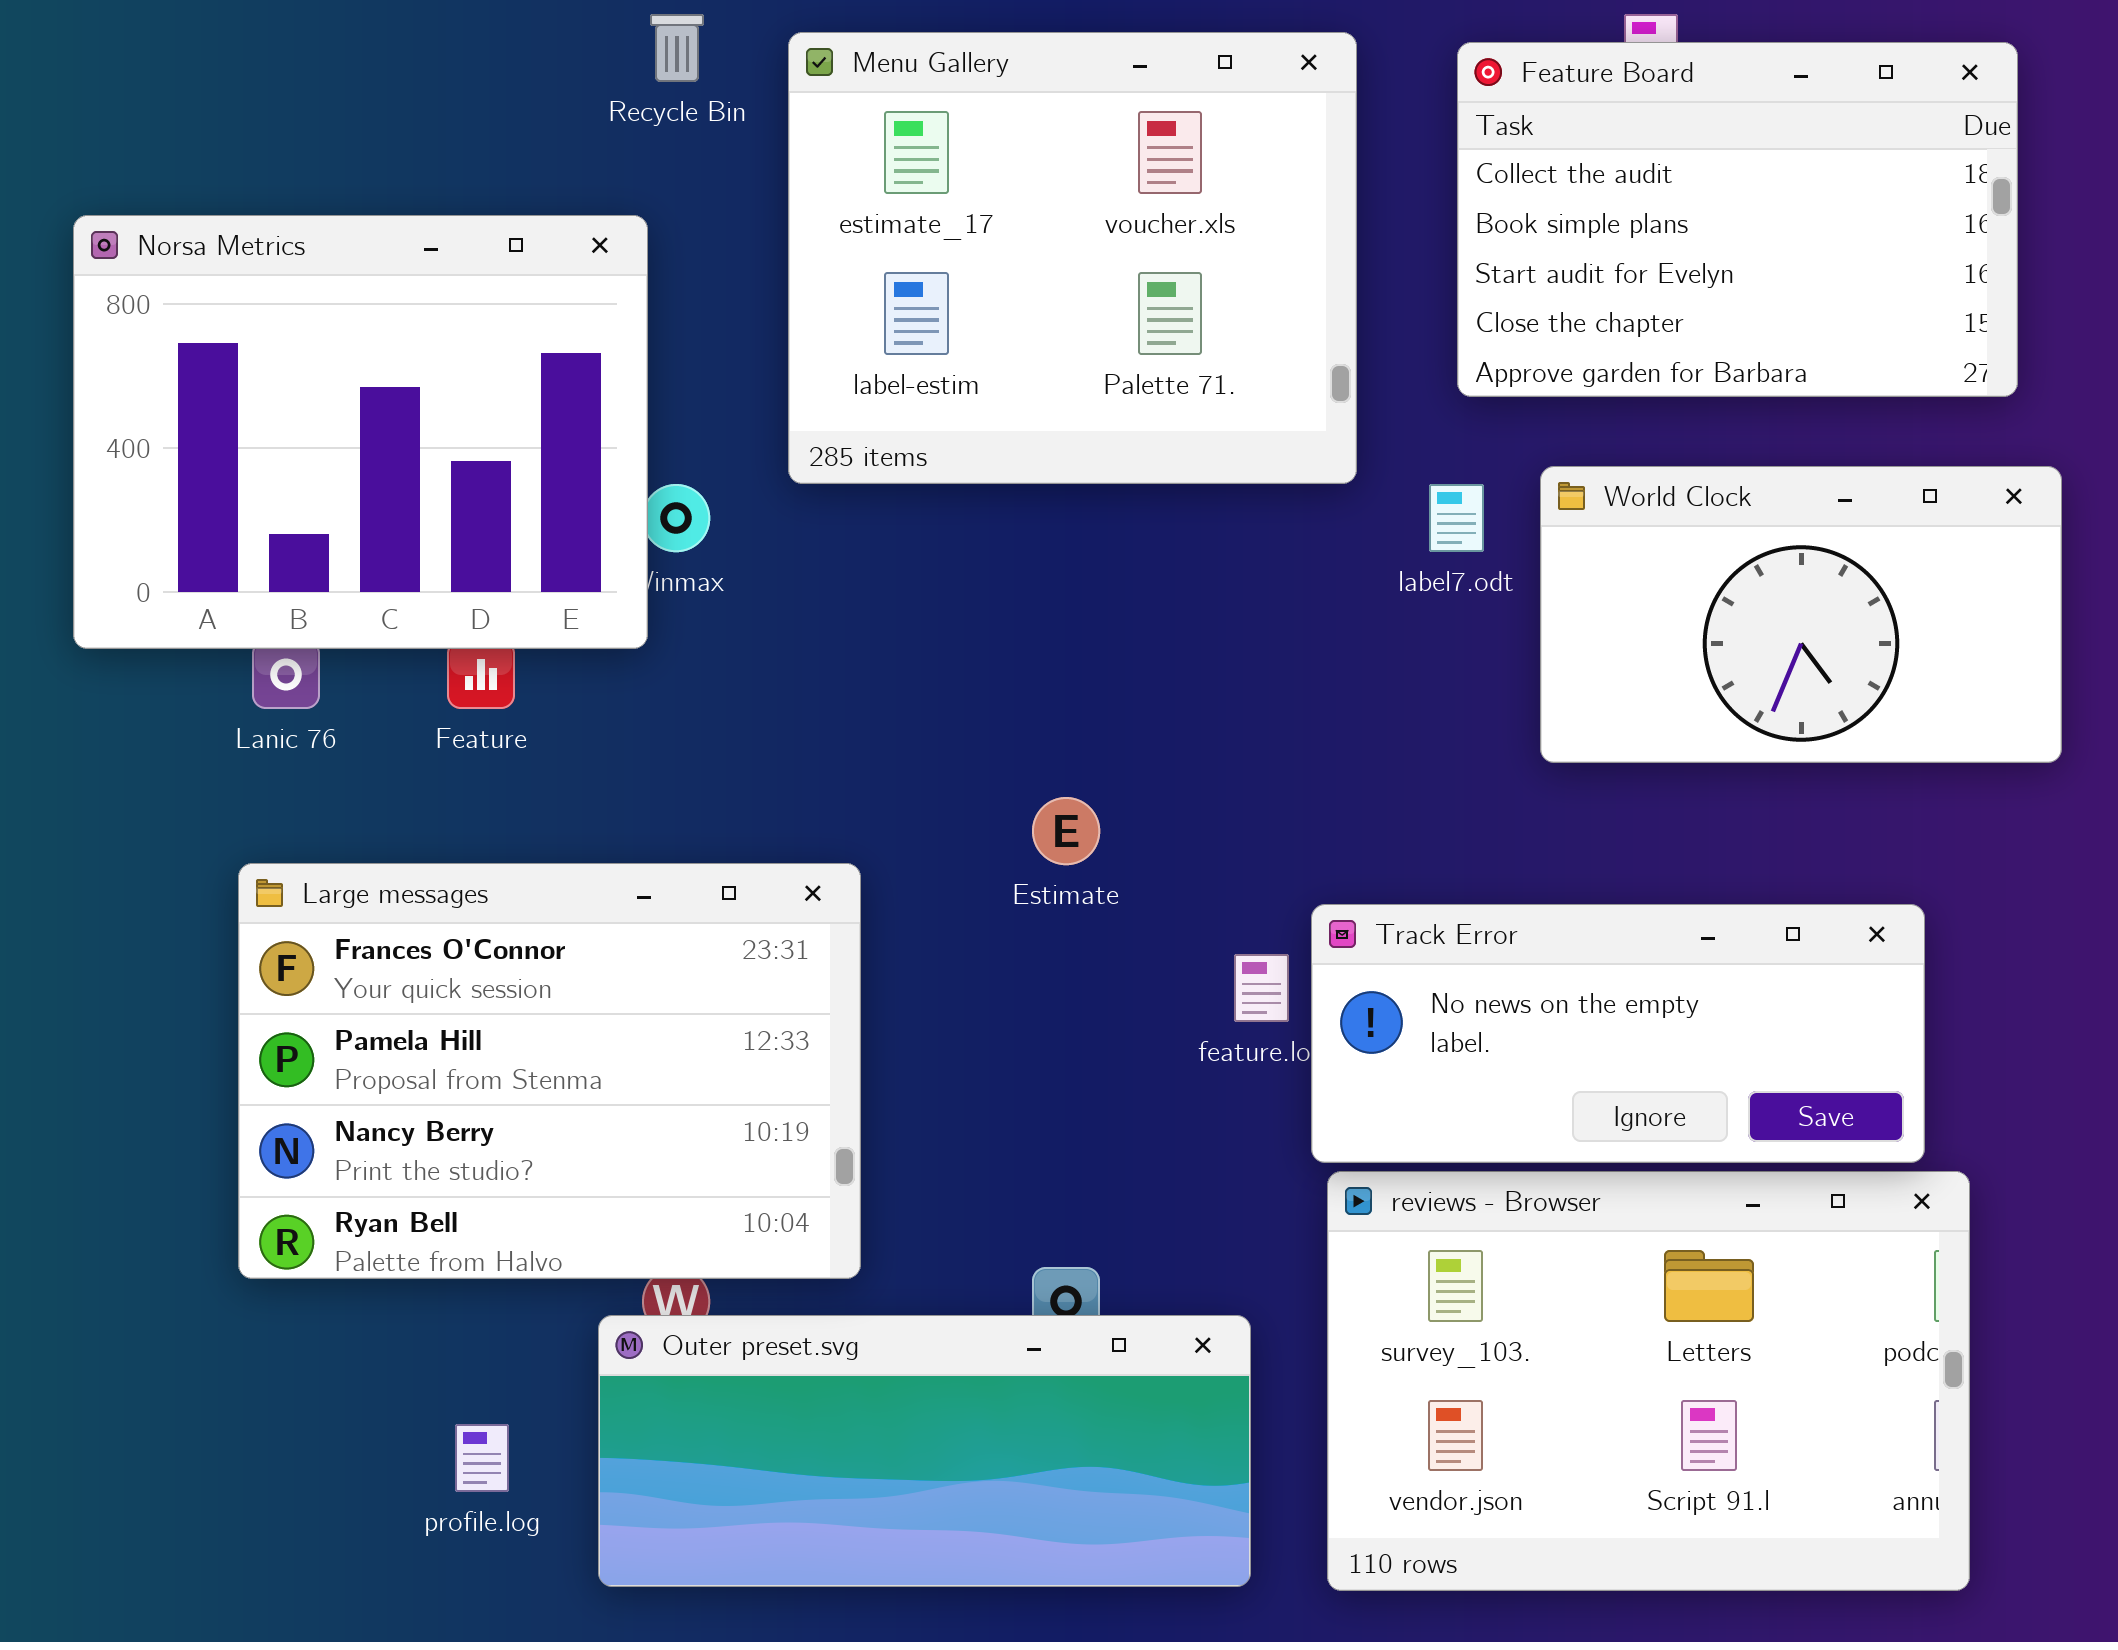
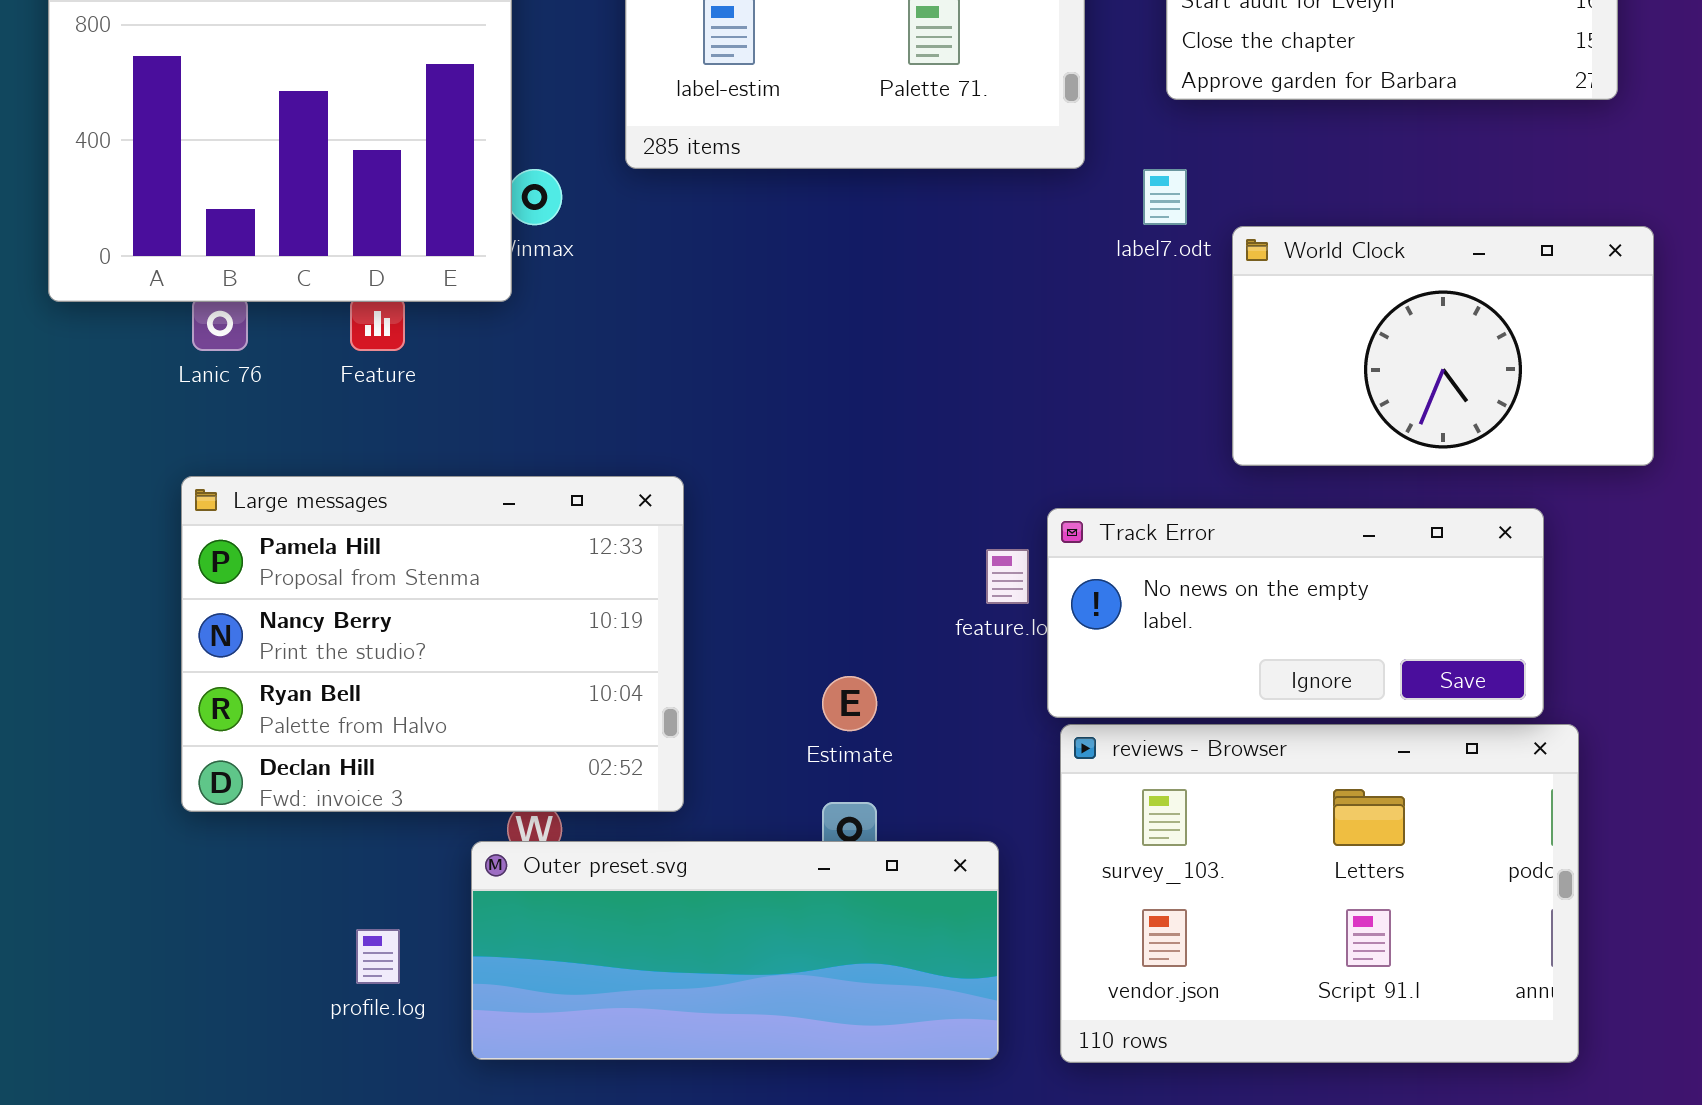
World Clock: [1540,466,2062,763] -> [1232,226,1654,466], moved
Estimate: [1032,797,1100,865] -> [822,676,877,731], moved
Large messages: [238,863,861,1279] -> [181,476,684,812], scrolled down 1 row

